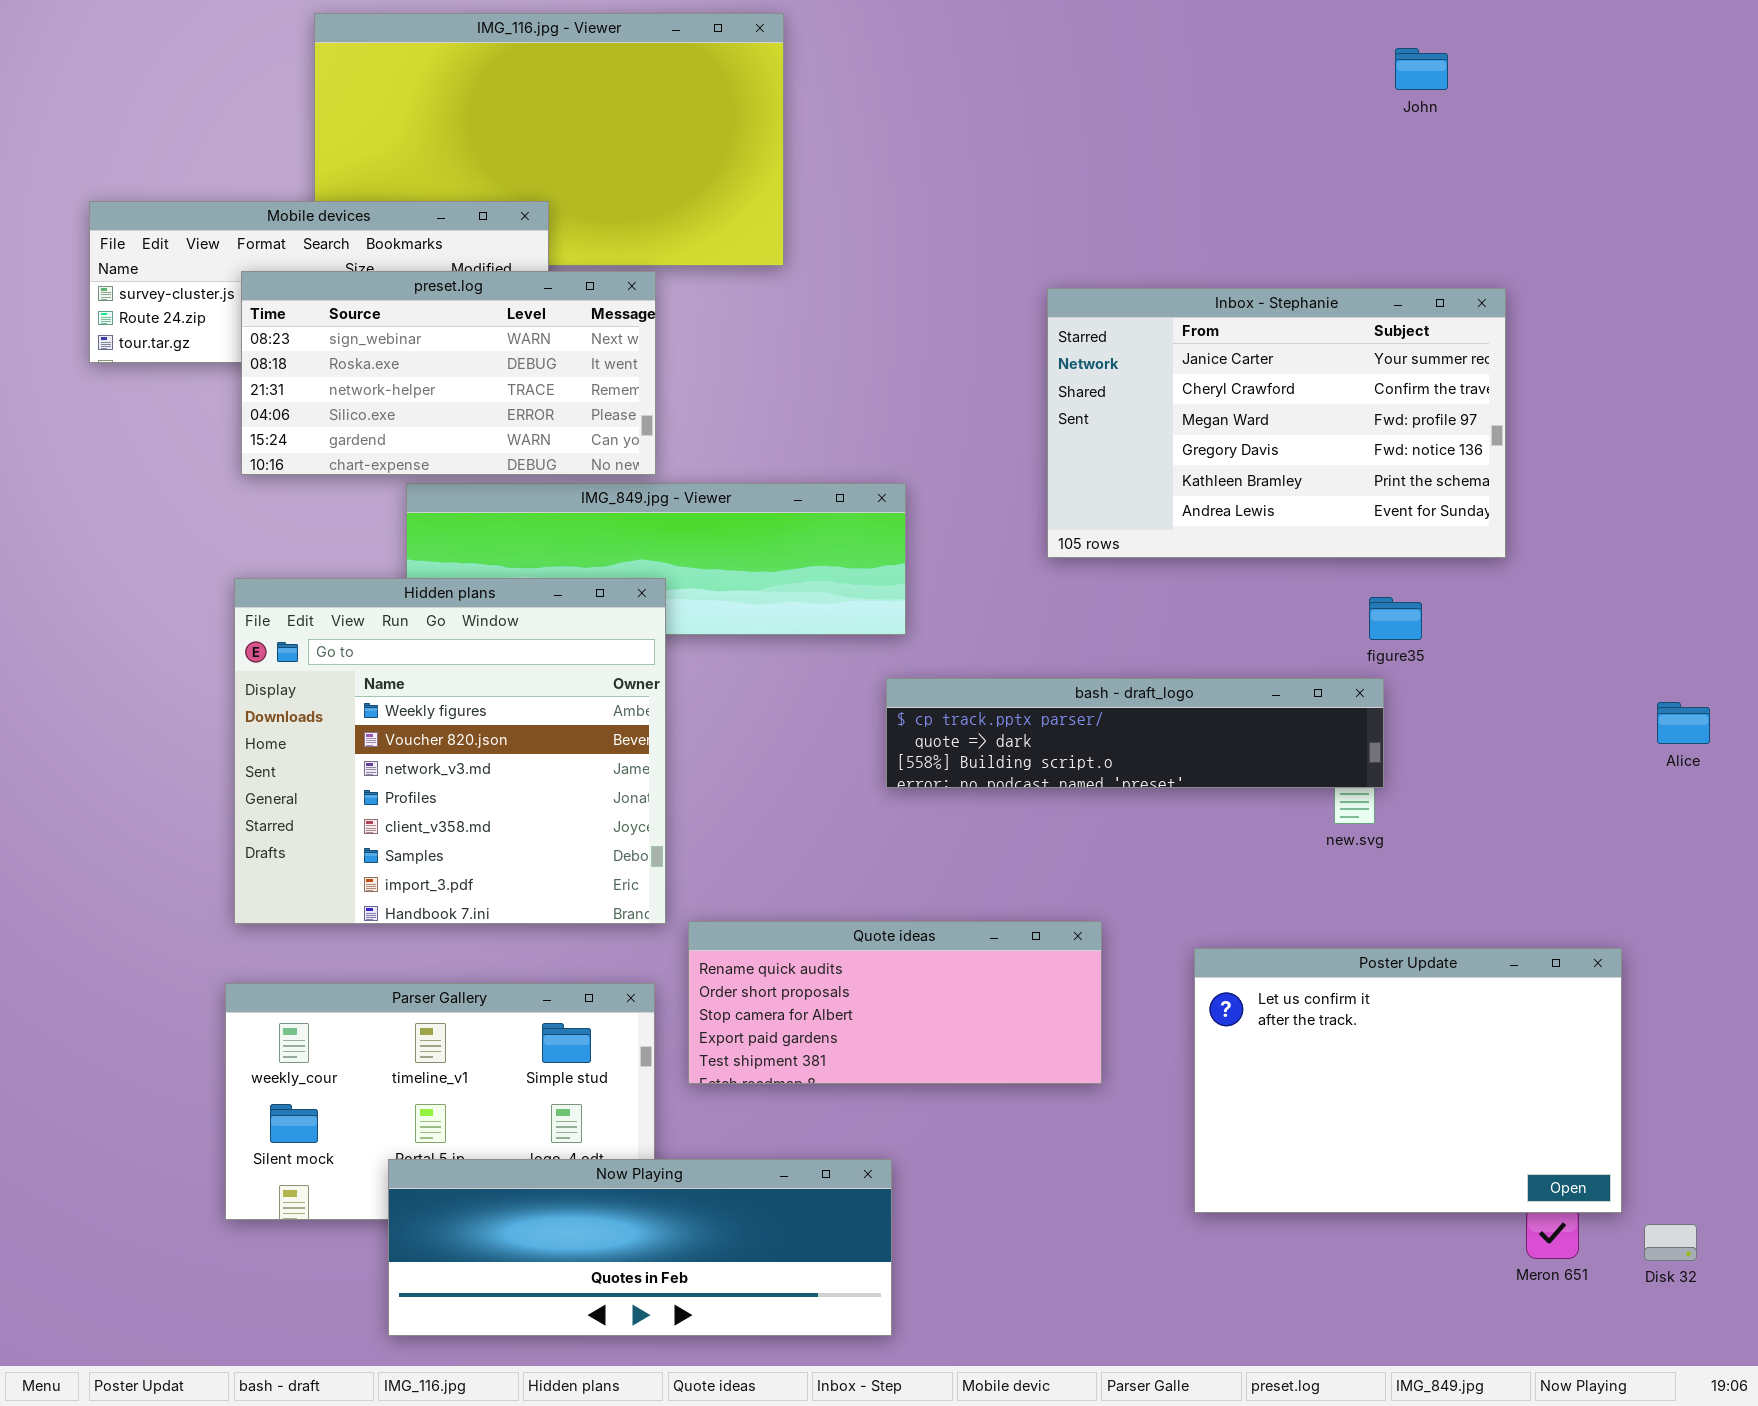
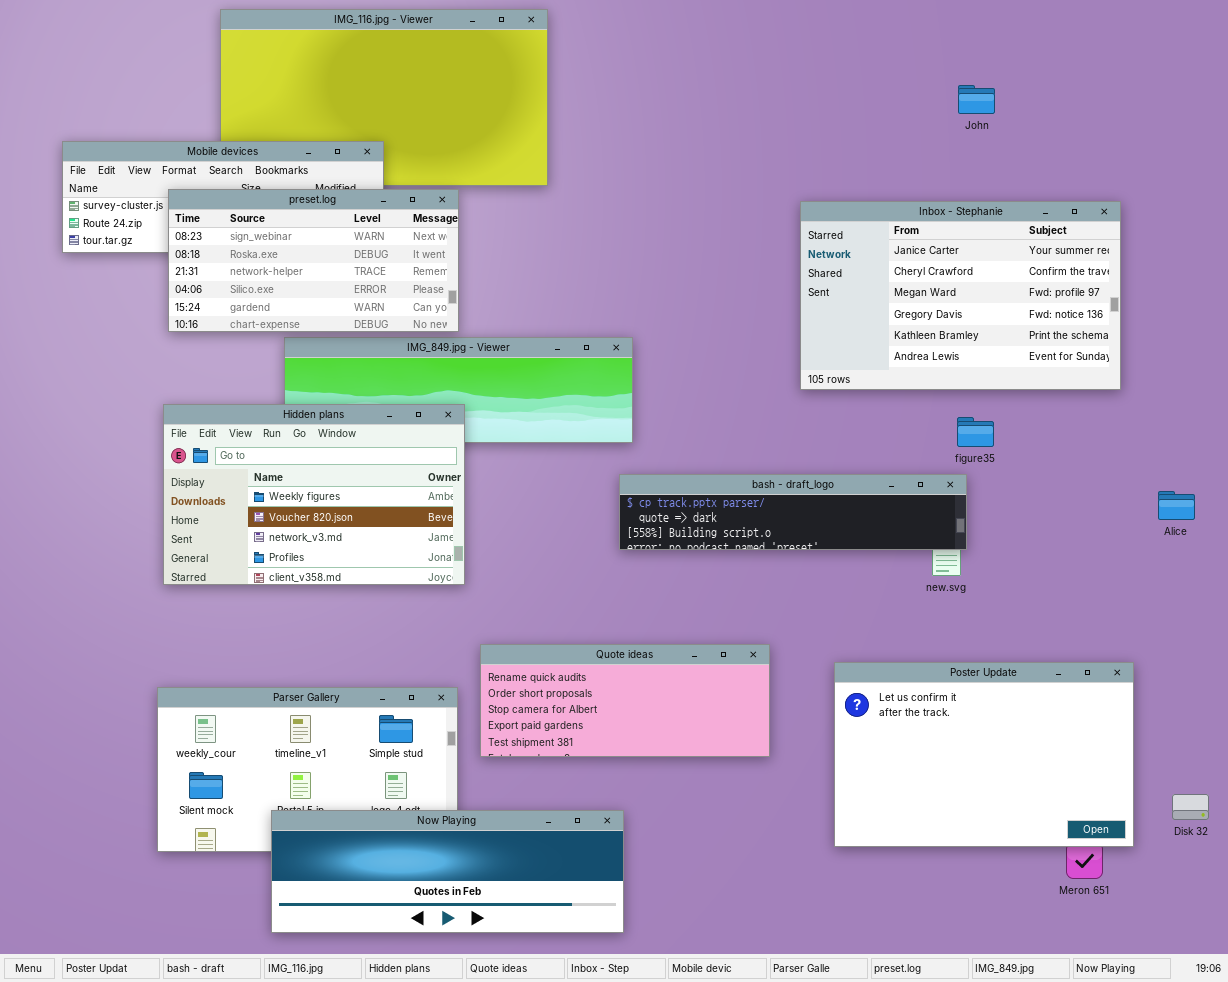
John: [1395,48,1448,90] -> [958,85,995,114], moved
Inbox - Stephanie: [1047,288,1506,558] -> [800,201,1121,390], moved
Hidden plans: [234,578,666,924] -> [163,404,465,585], resized
Disk 32: [1644,1224,1697,1261] -> [1172,794,1209,820], moved

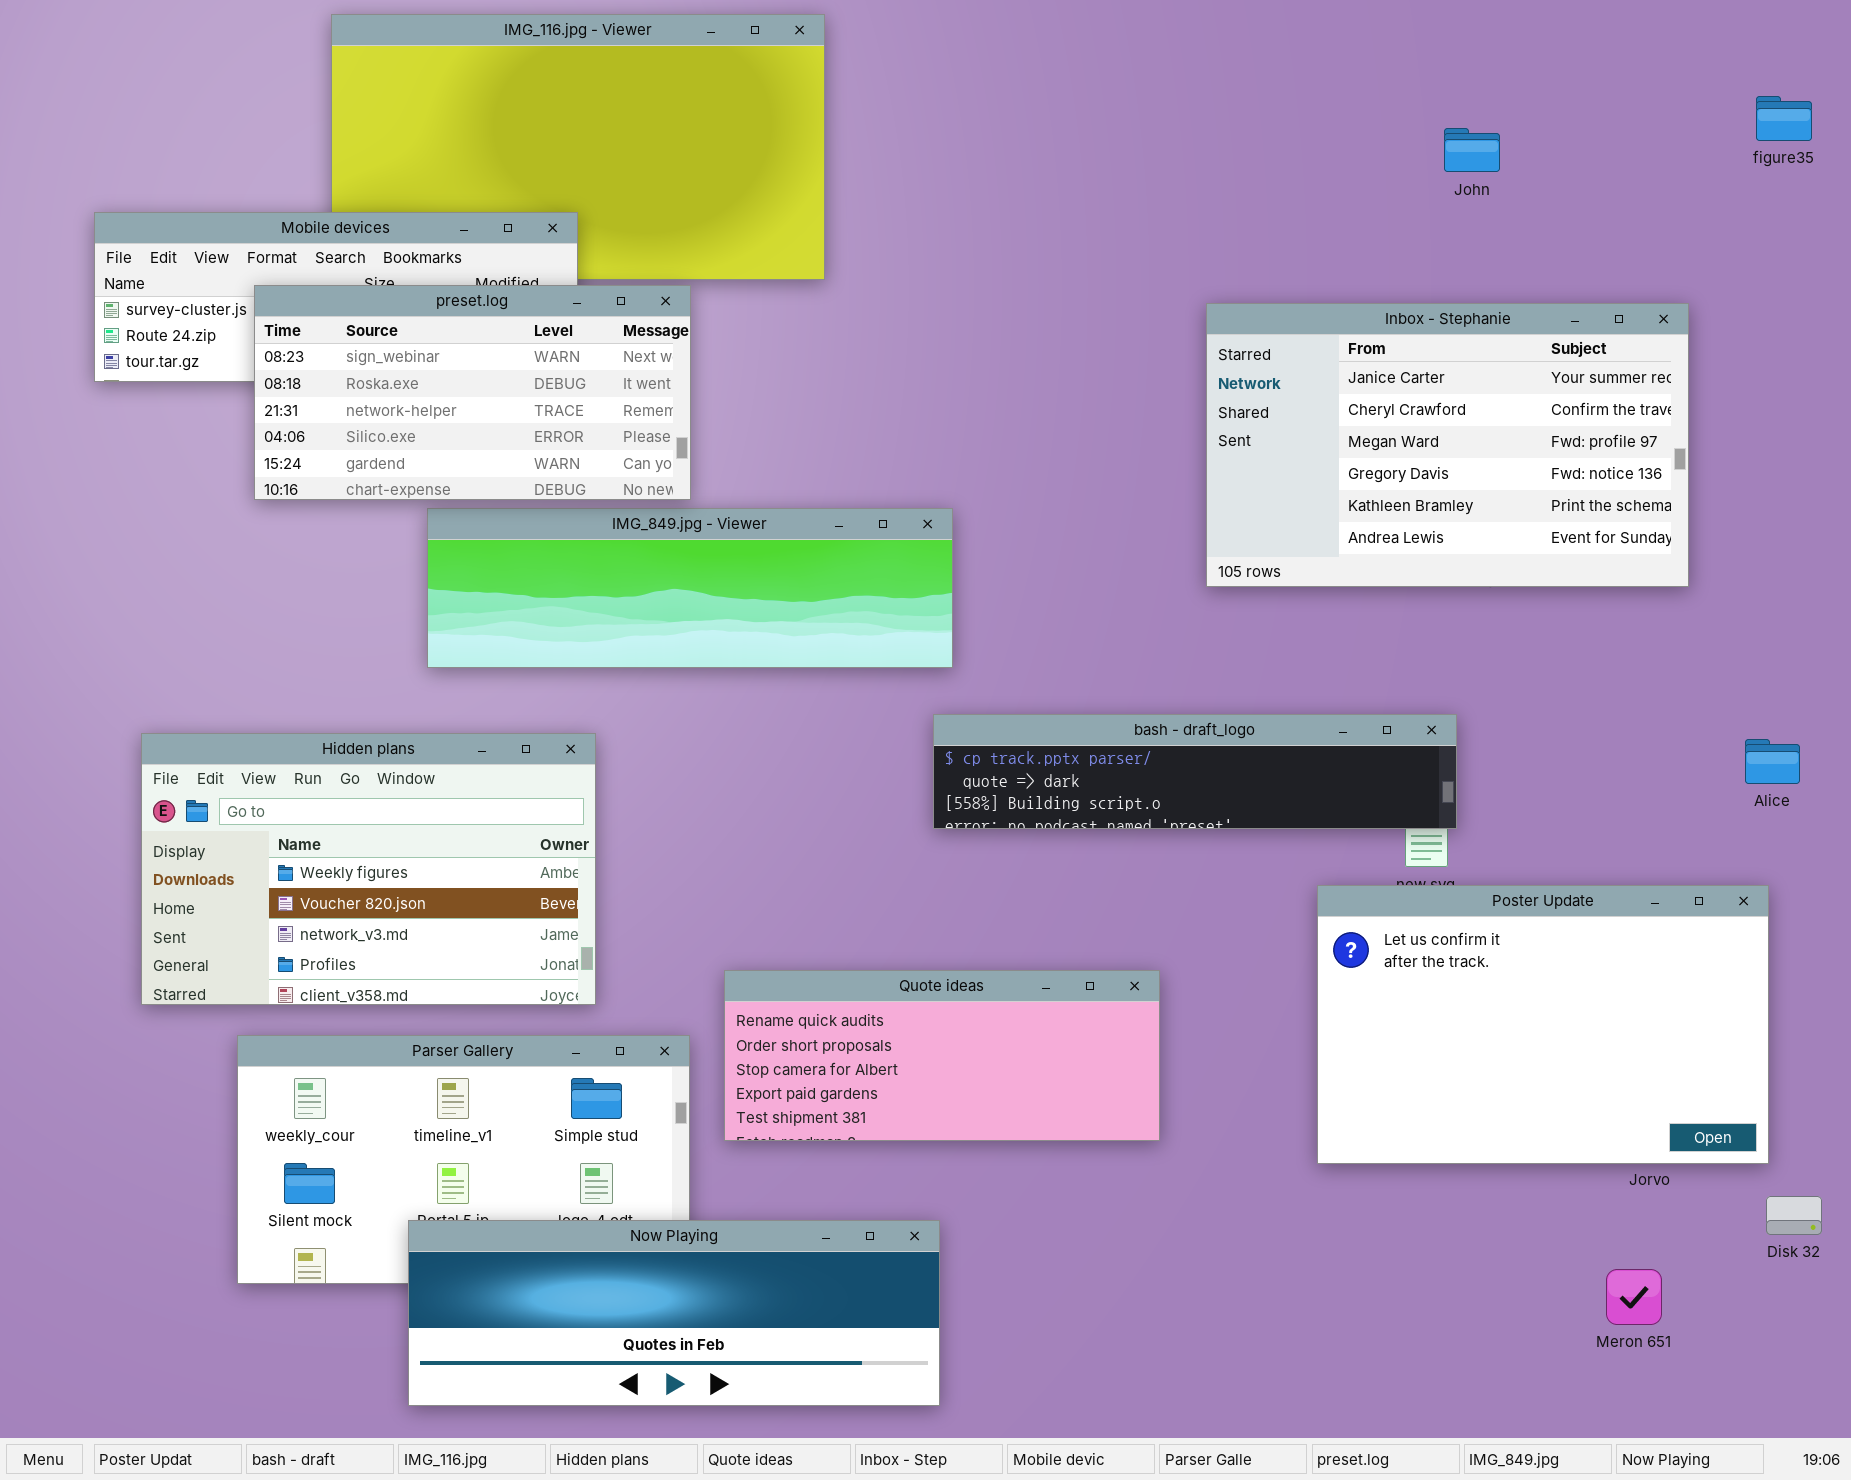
Hidden plans: [163,404,465,585] -> [141,733,596,1005], moved
figure35: [957,417,994,447] -> [1756,96,1812,141], moved
Poster Update: [834,662,1134,847] -> [1317,885,1769,1164], moved

